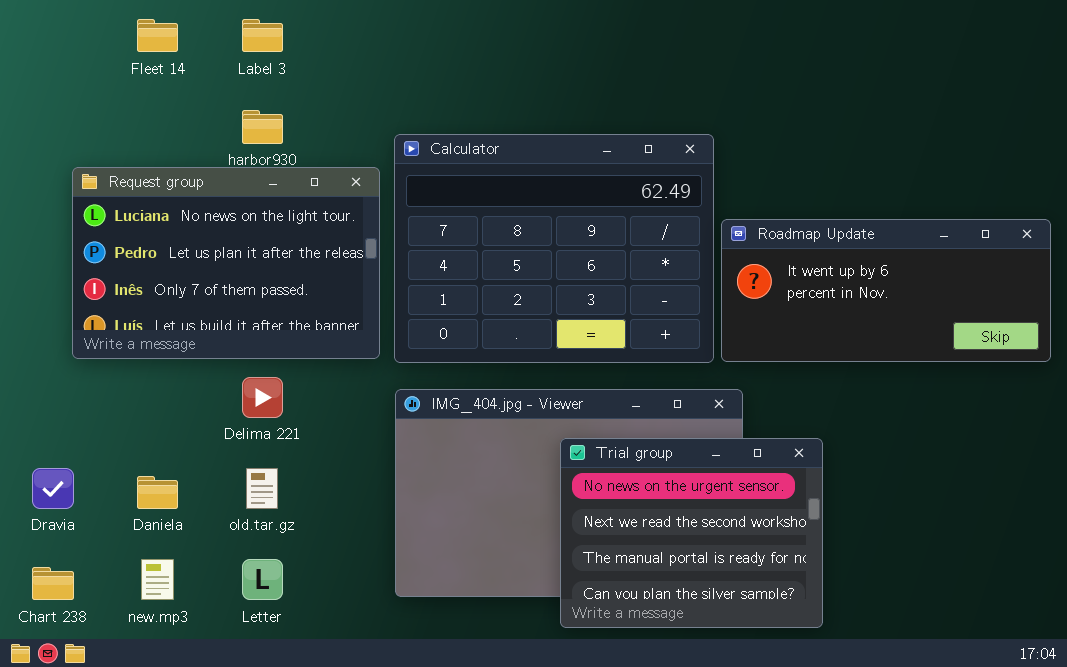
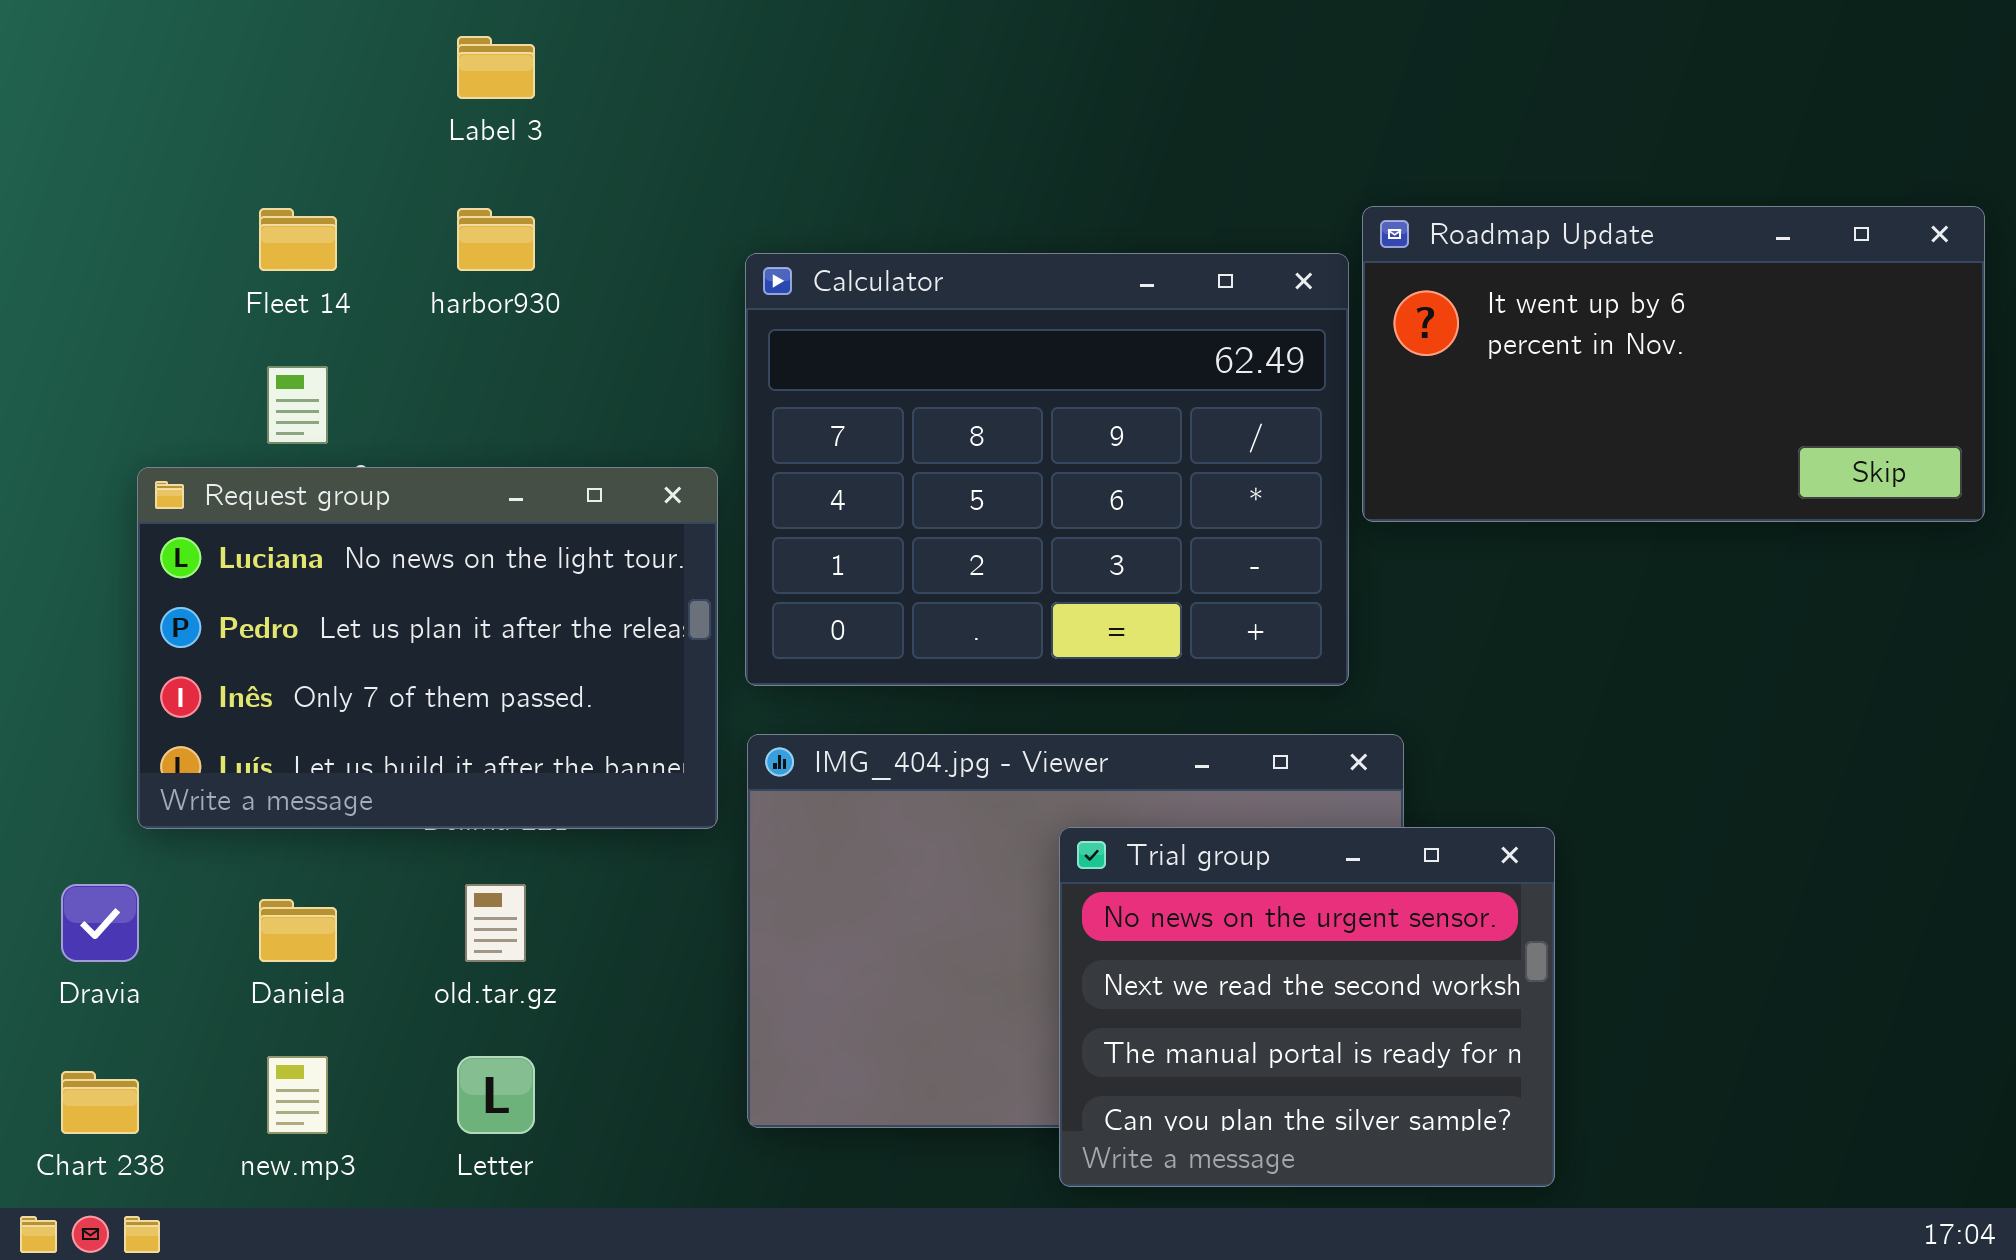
Fleet 14: [137,19,178,52] -> [259,208,337,271], moved
Request group: [72,167,380,359] -> [137,467,718,829], moved
Roadmap Update: [721,219,1051,362] -> [1362,206,1985,522], moved, resized

